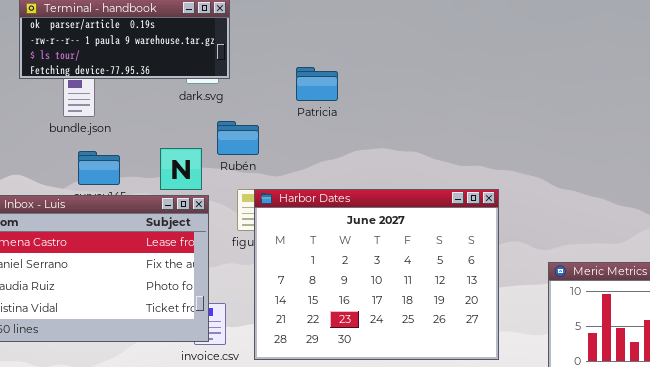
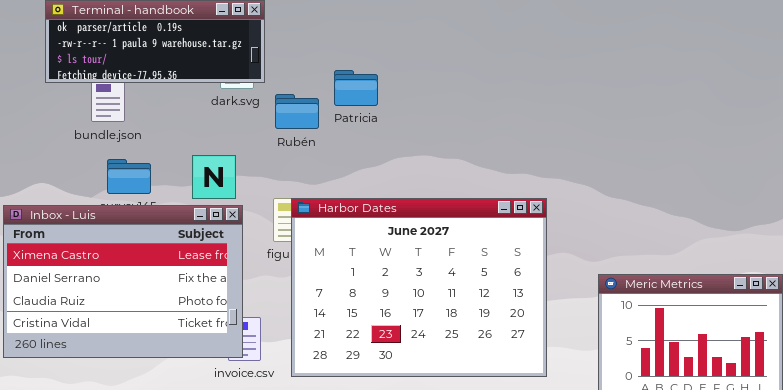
Rubén: [217,121,259,155] -> [275,94,319,129], moved

